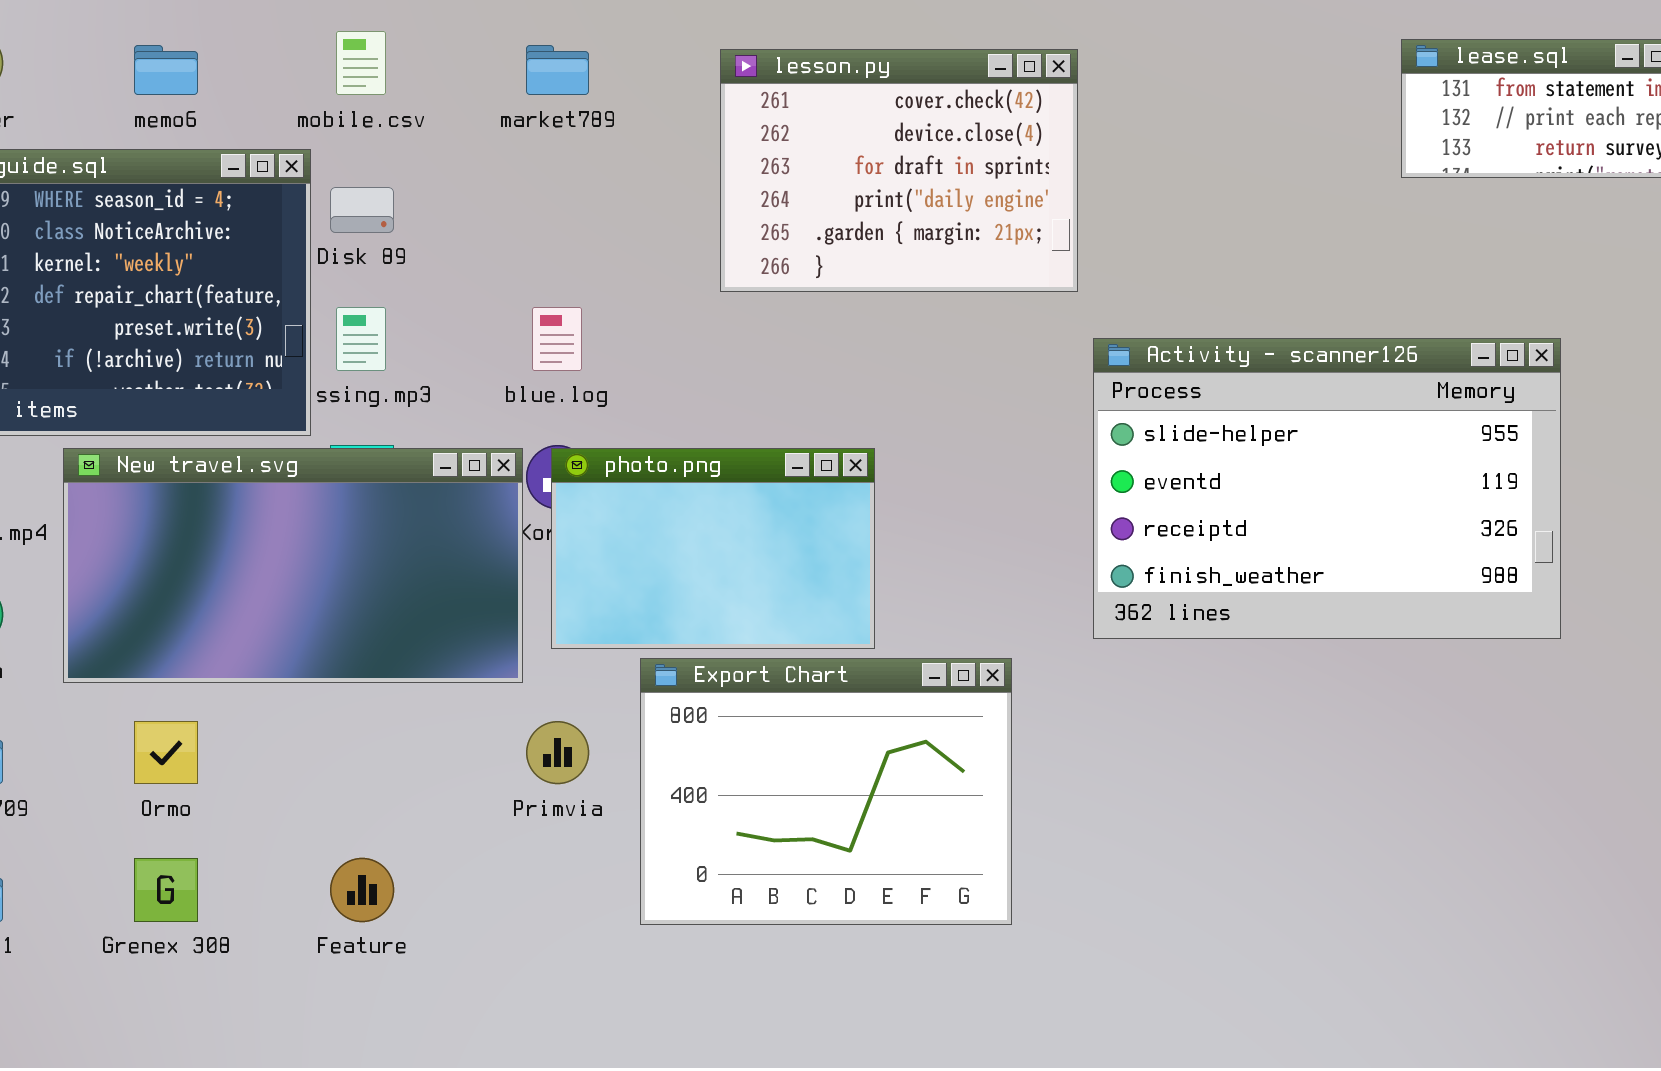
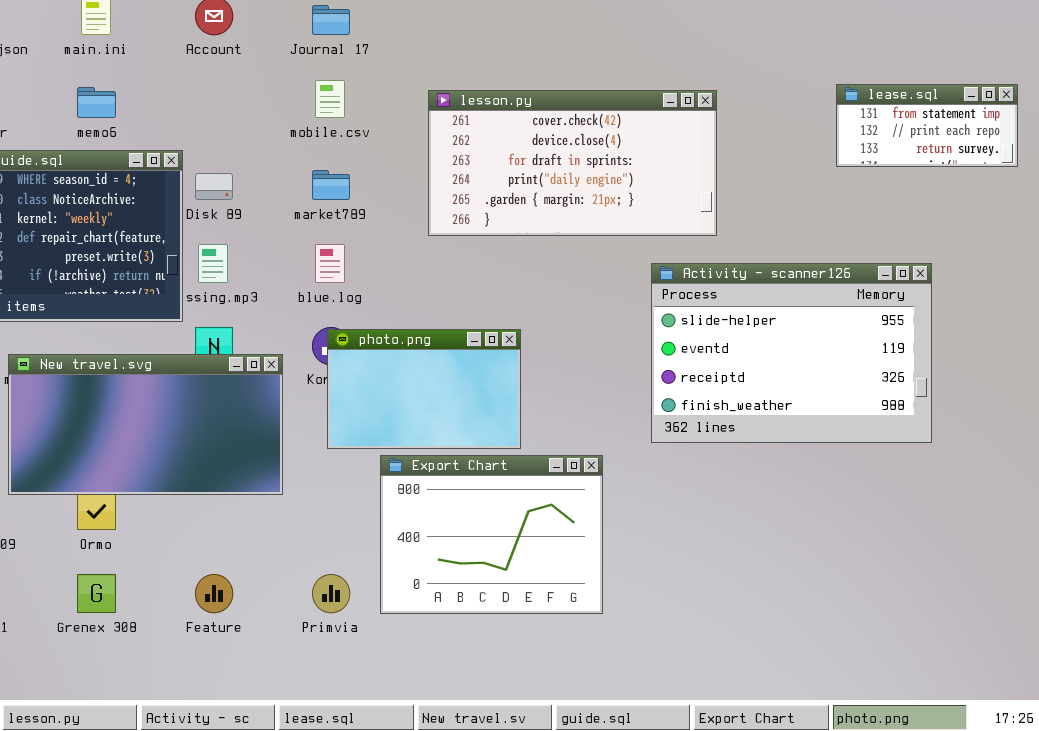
mobile.csv: [336,31,386,95] -> [315,80,345,118], moved
market789: [526,45,589,95] -> [312,170,350,200], moved
lesson.py: [720,49,1078,292] -> [428,90,717,236], resized
New travel.svg: [63,448,523,683] -> [8,354,283,495], moved
Primvia: [526,721,589,784] -> [312,574,350,613], moved

